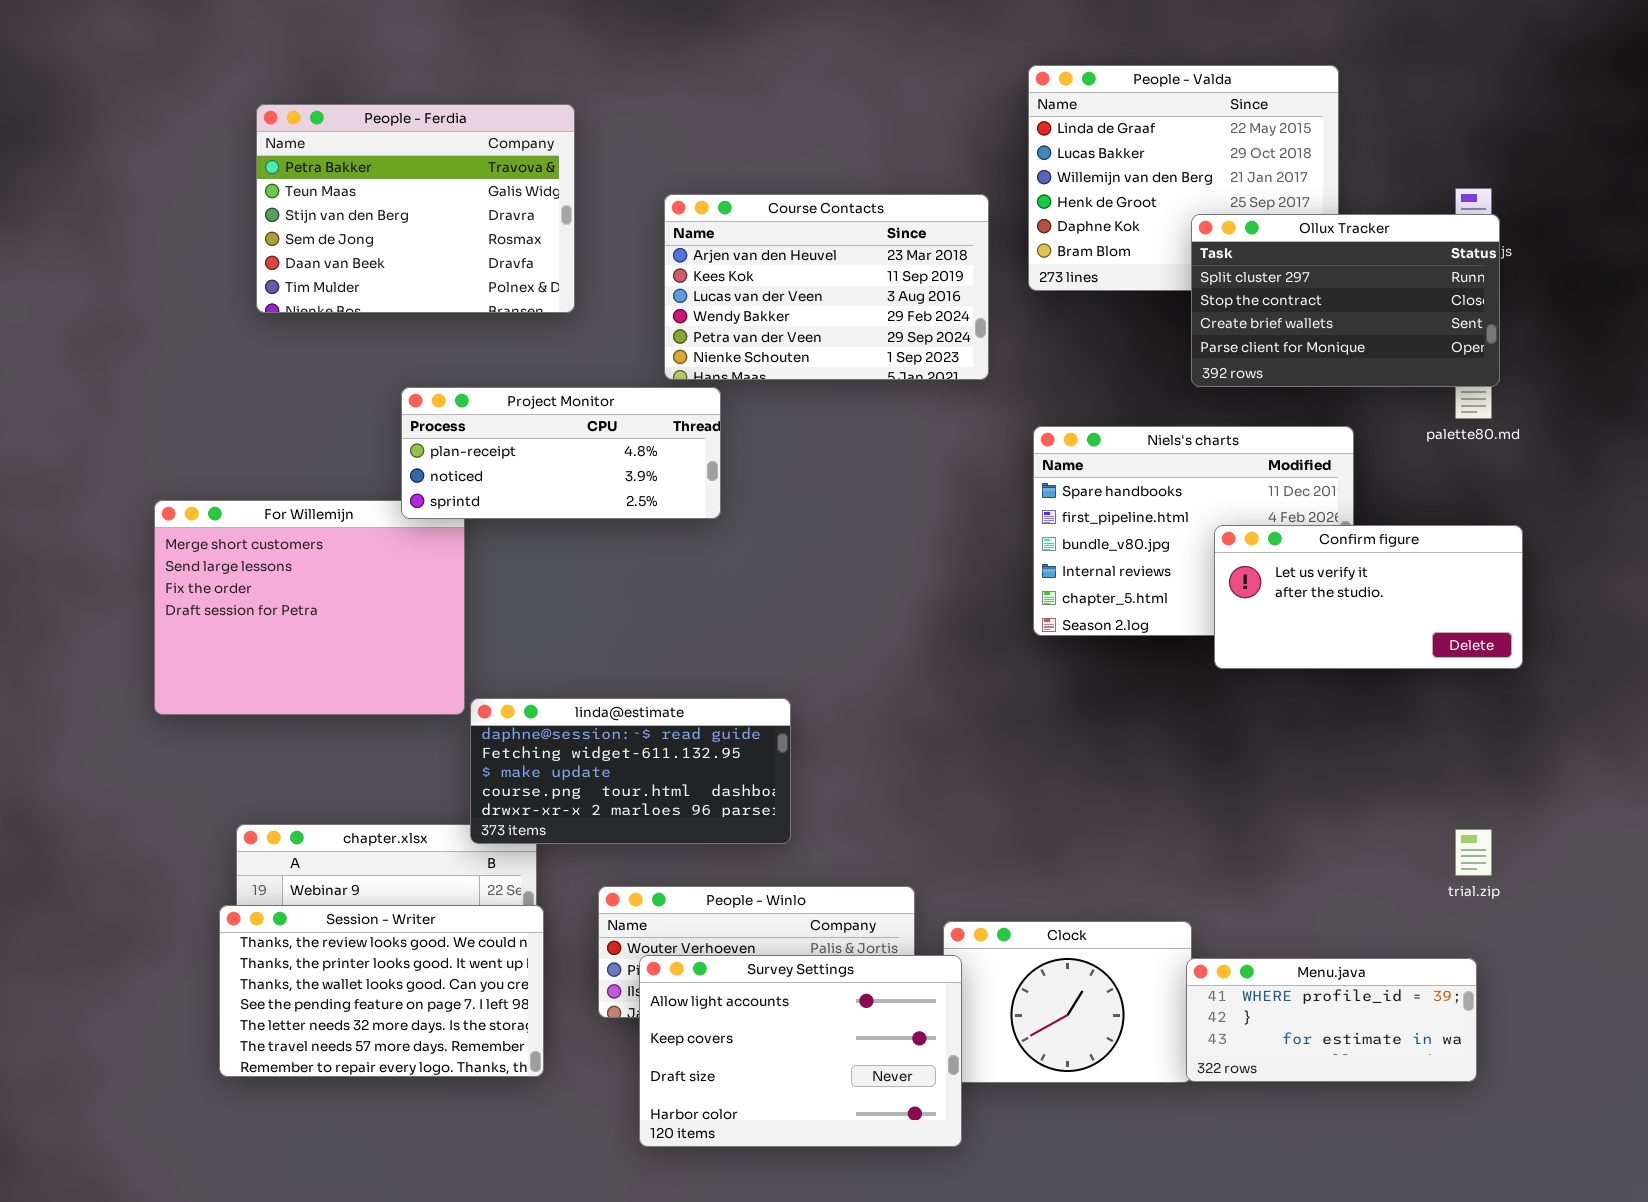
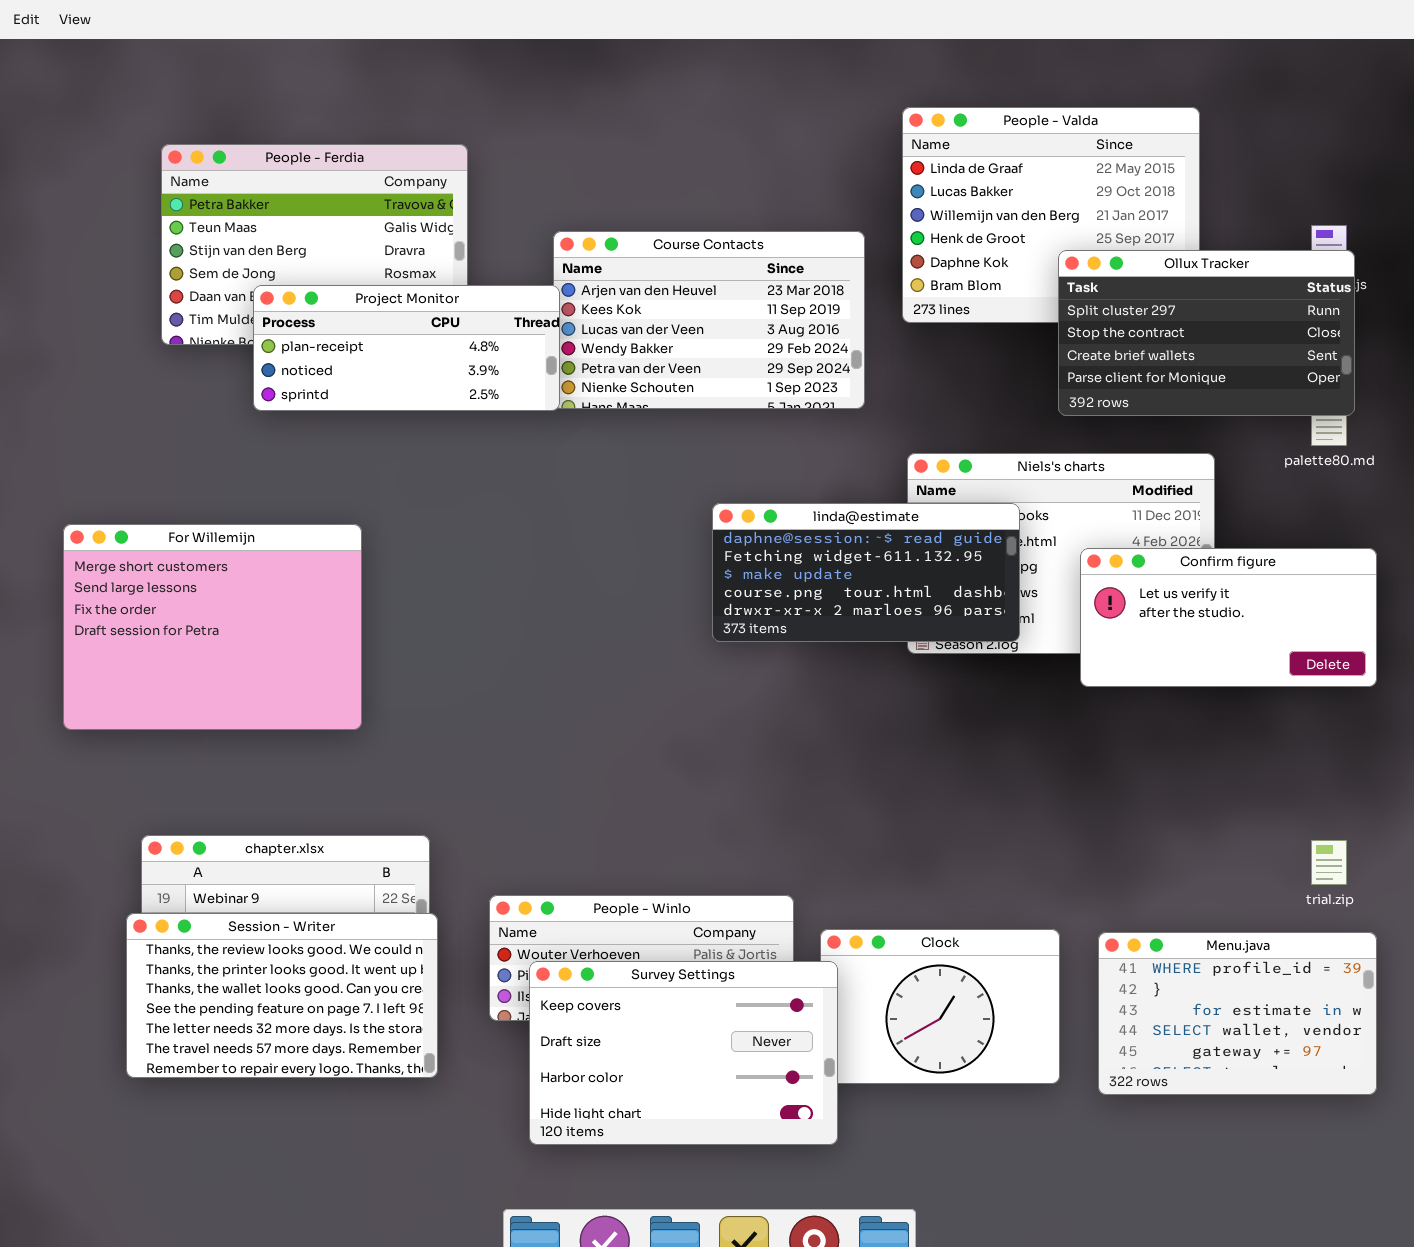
Project Monitor: [401,387,721,519] -> [253,285,560,411], moved
linda@estimate: [470,698,791,844] -> [712,503,1020,642], moved
Survey Settings: [639,955,962,1147] -> [529,961,838,1145], scrolled down 1 row
Menu.java: [1186,958,1477,1082] -> [1098,932,1377,1095], moved, resized

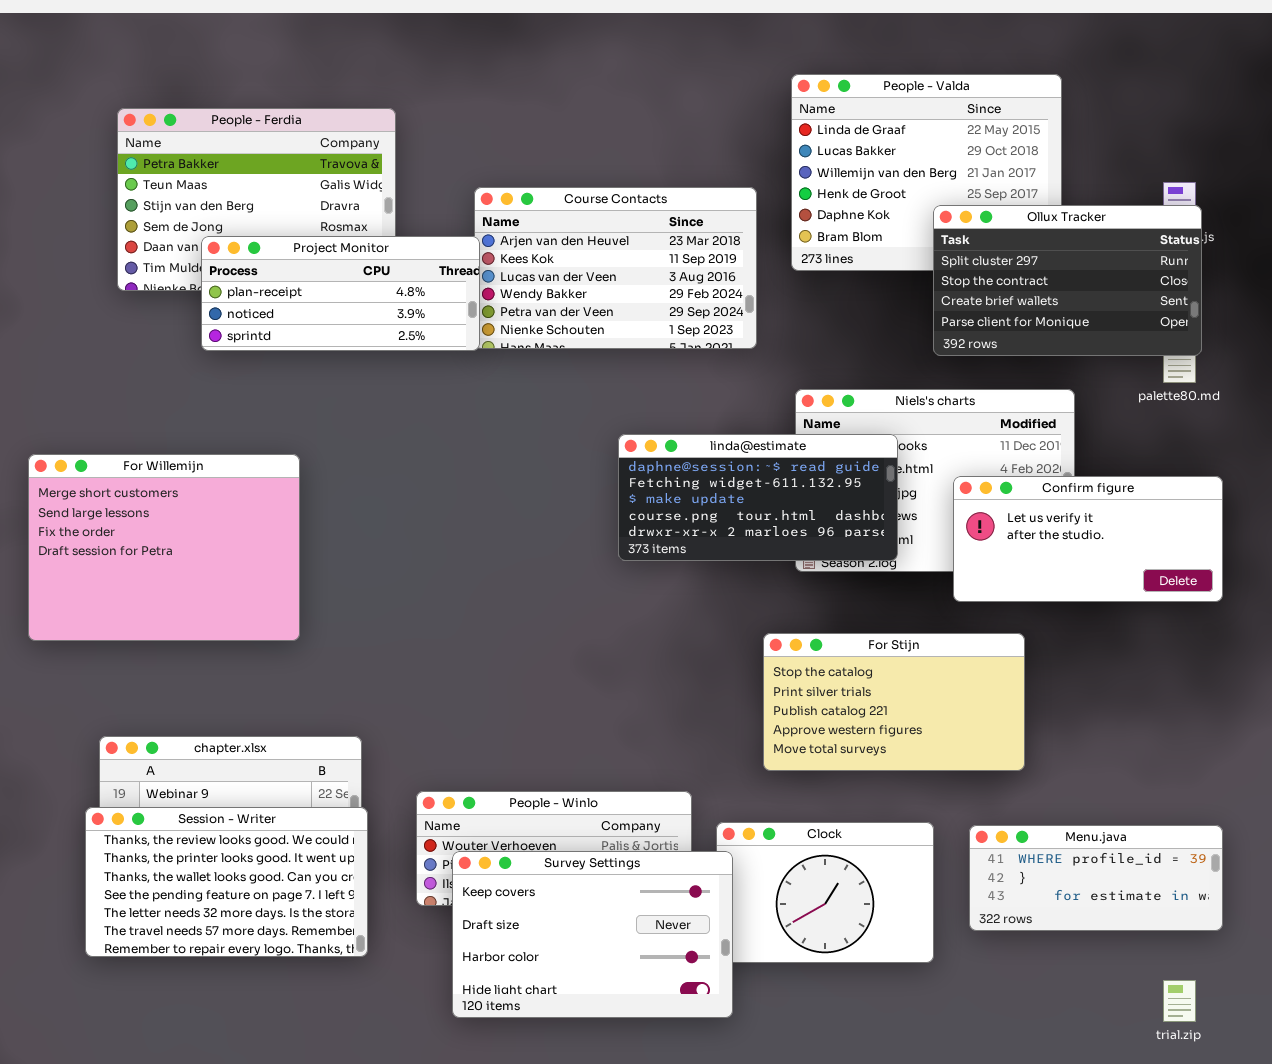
For Stijn: none -> [763,633,1025,771], opened
trial.zip: [1311,840,1347,885] -> [1163,980,1196,1022], moved
Menu.java: [1098,932,1377,1095] -> [969,825,1223,931], resized

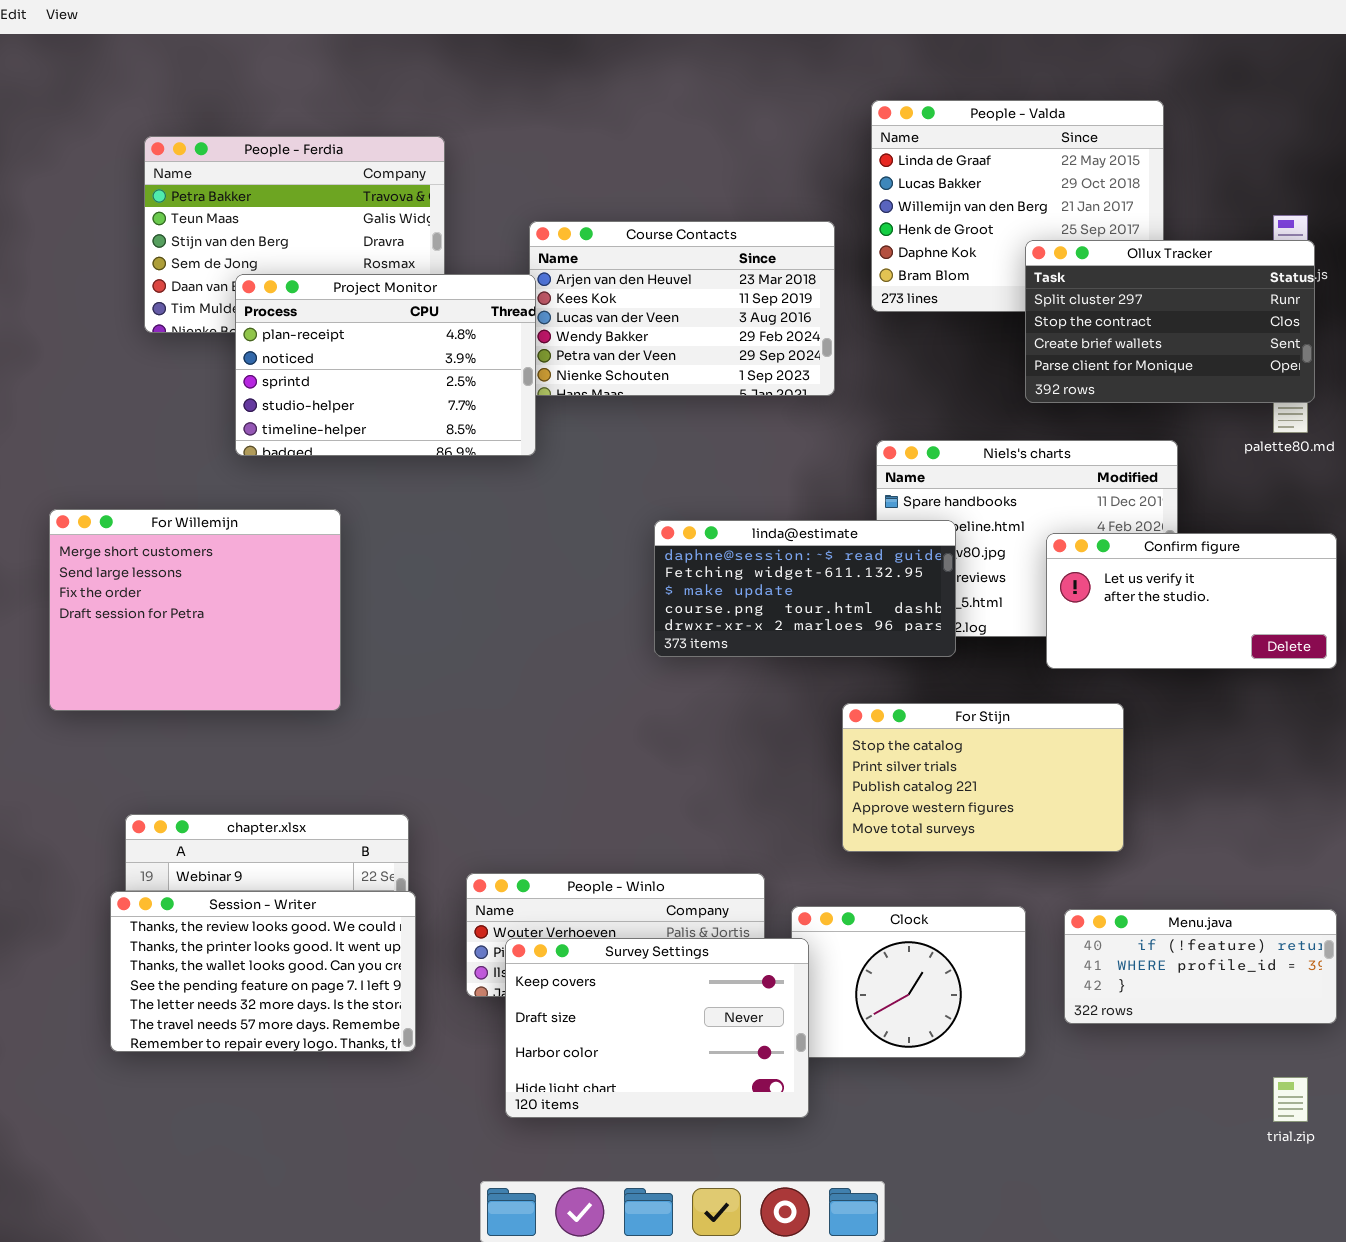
Project Monitor: [201,236,480,351] -> [235,274,536,456], resized
linda@estimate: [618,434,898,561] -> [654,520,956,657], moved
Menu.java: [969,825,1223,931] -> [1064,909,1337,1024], scrolled up 1 row

